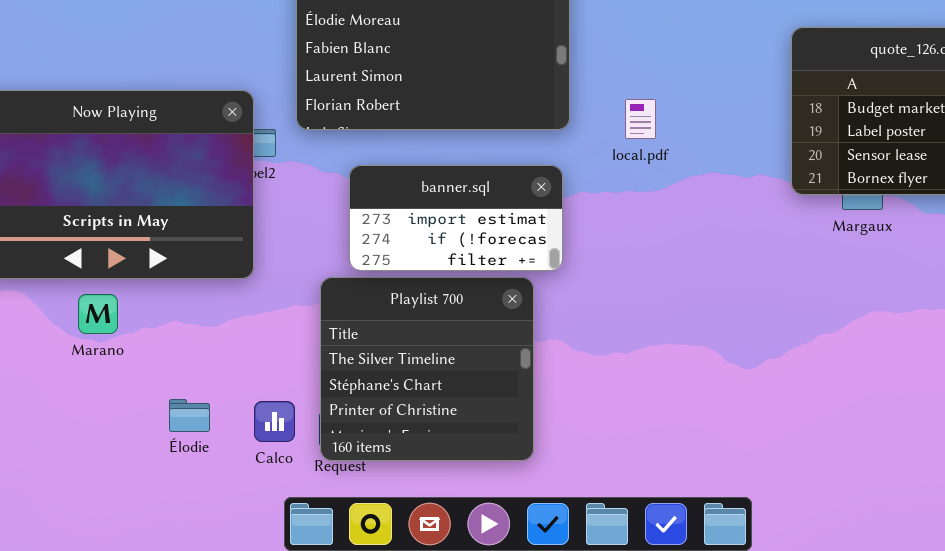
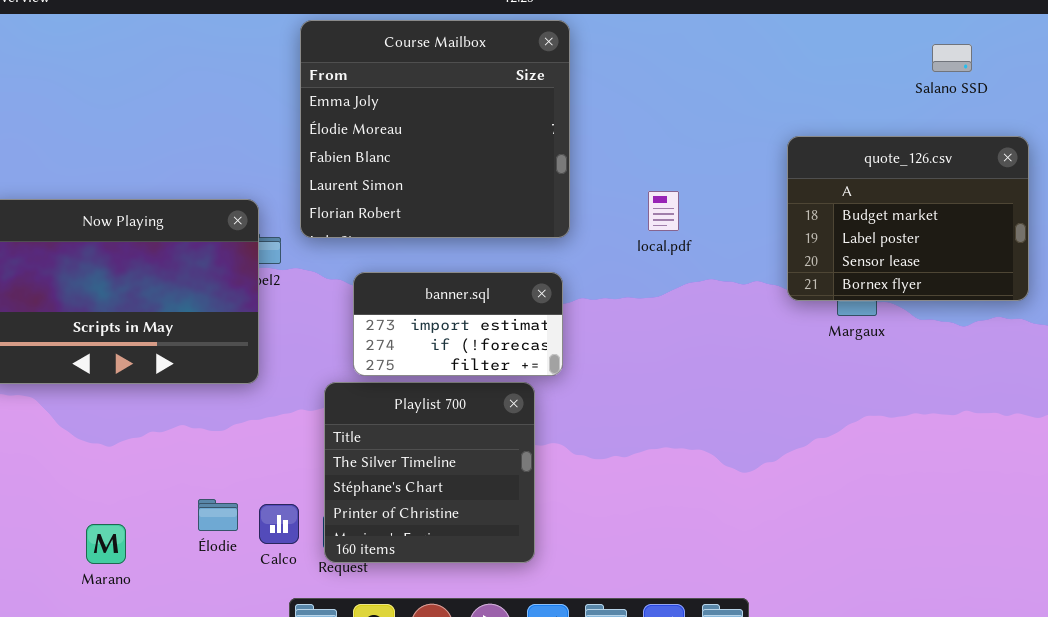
local.pdf: [625,99,656,139] -> [648,191,679,231], moved
Marano: [78,294,118,334] -> [86,524,126,564], moved
Élodie: [169,399,210,432] -> [198,499,238,531], moved

